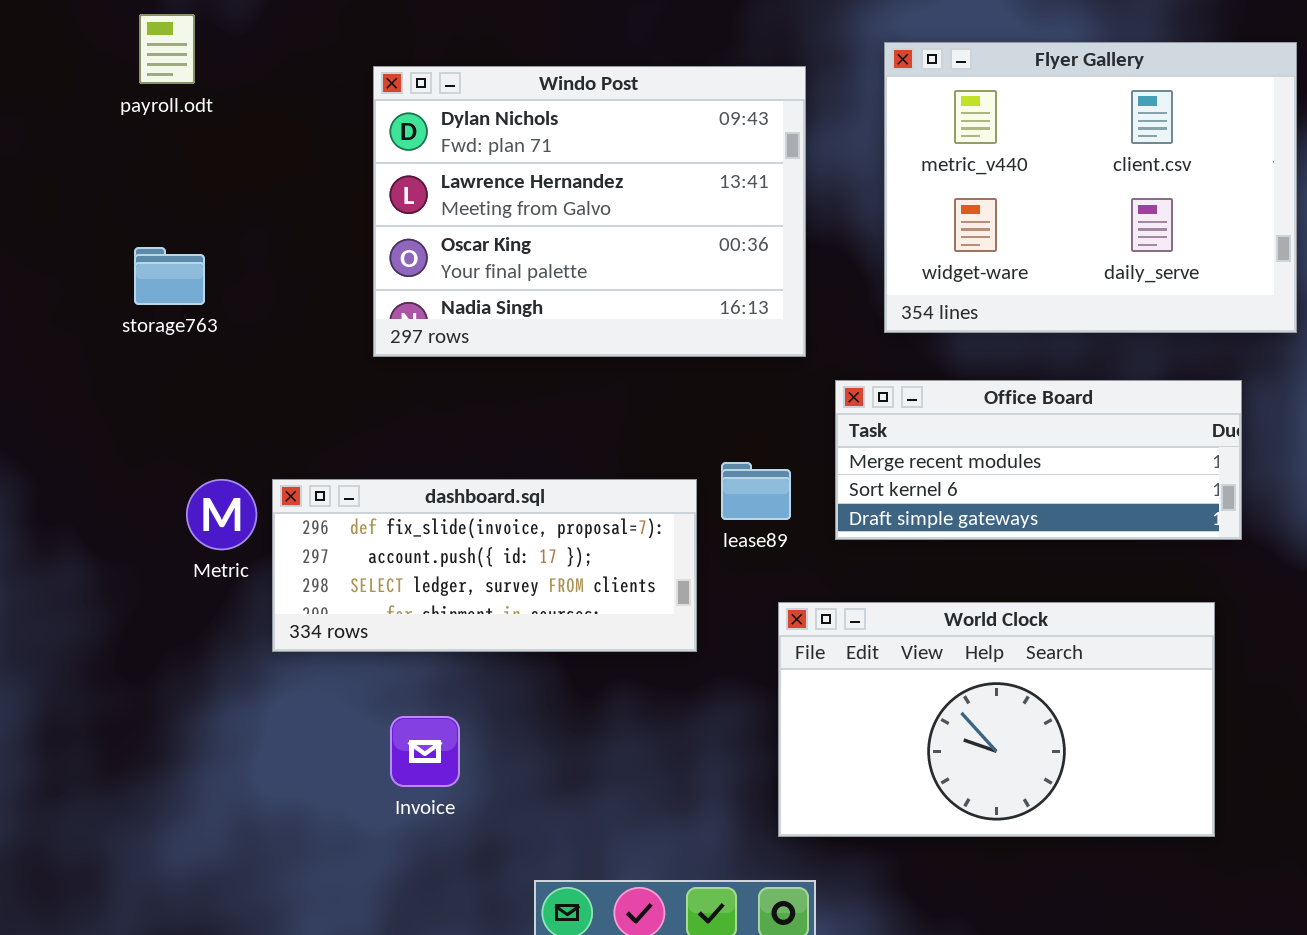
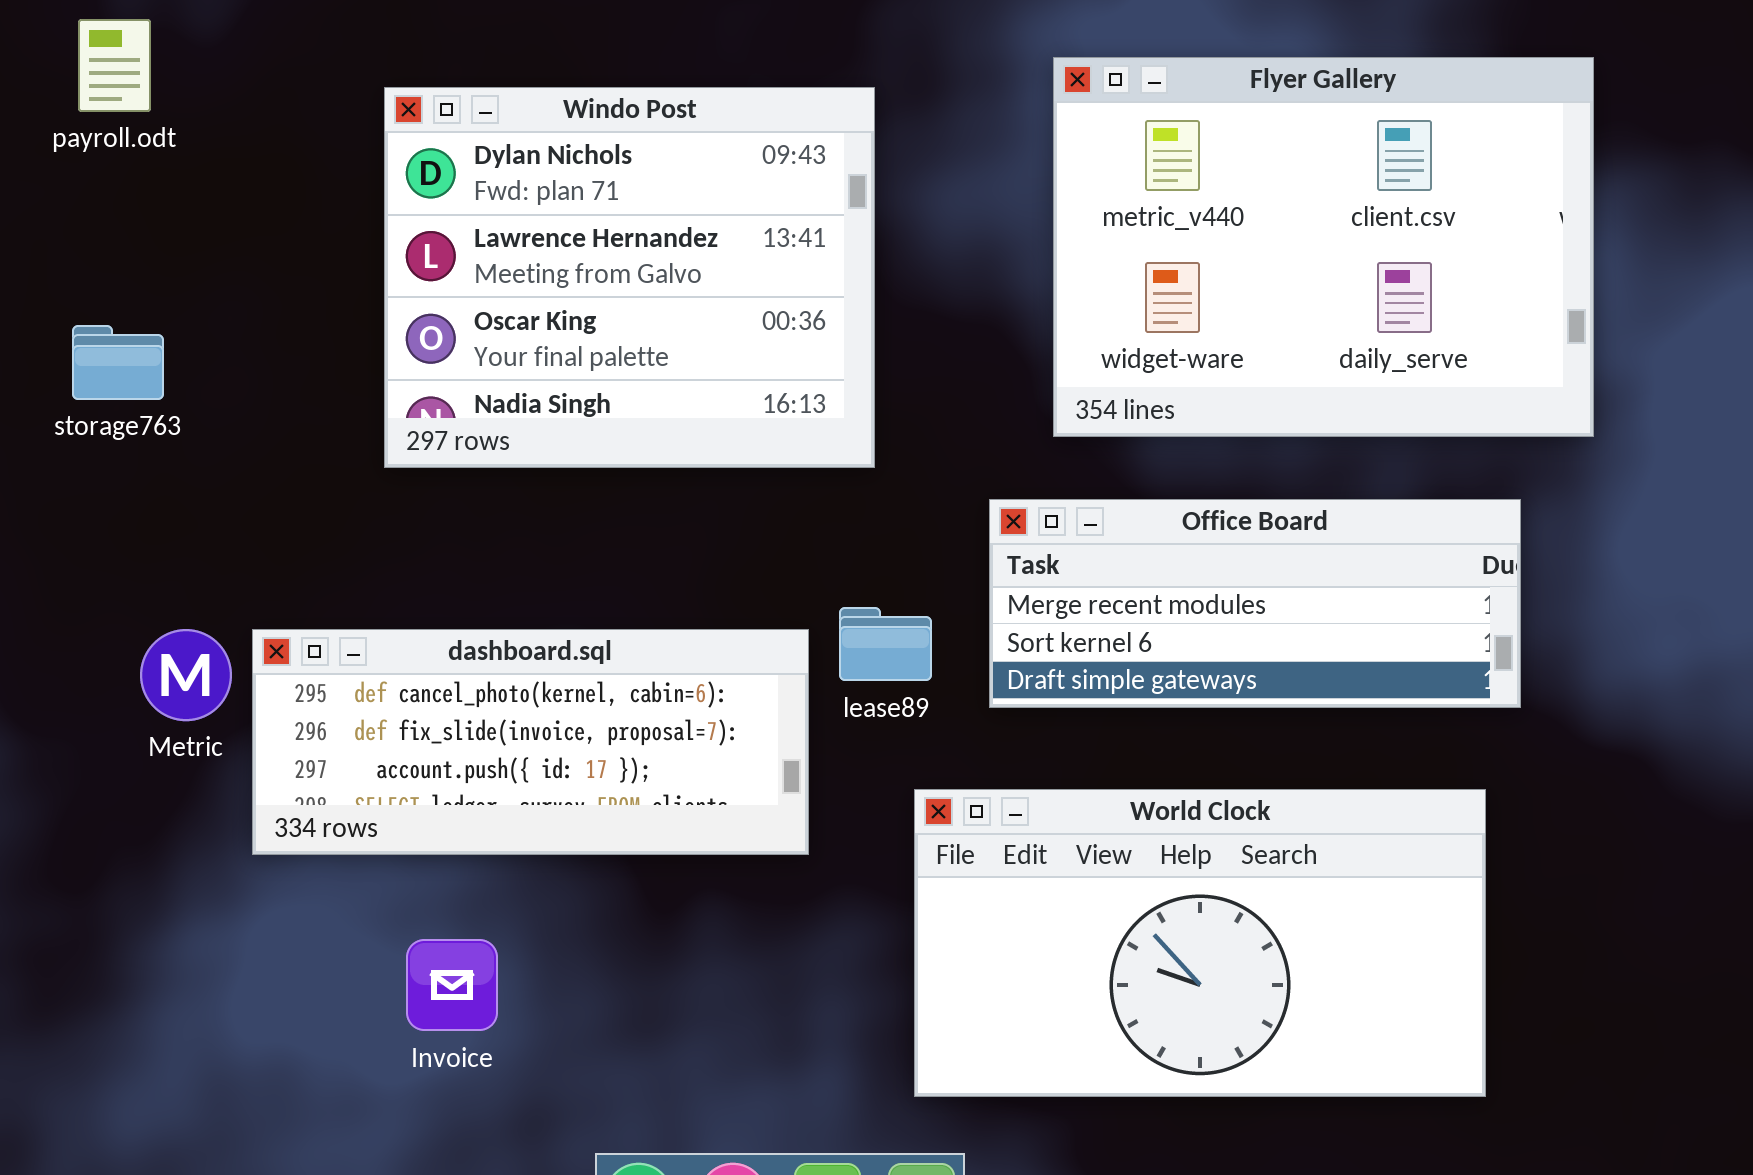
Windo Post: [373,66,806,357] -> [384,87,875,468], resized
dashboard.sql: [272,479,697,652] -> [252,629,809,855], scrolled up 1 row

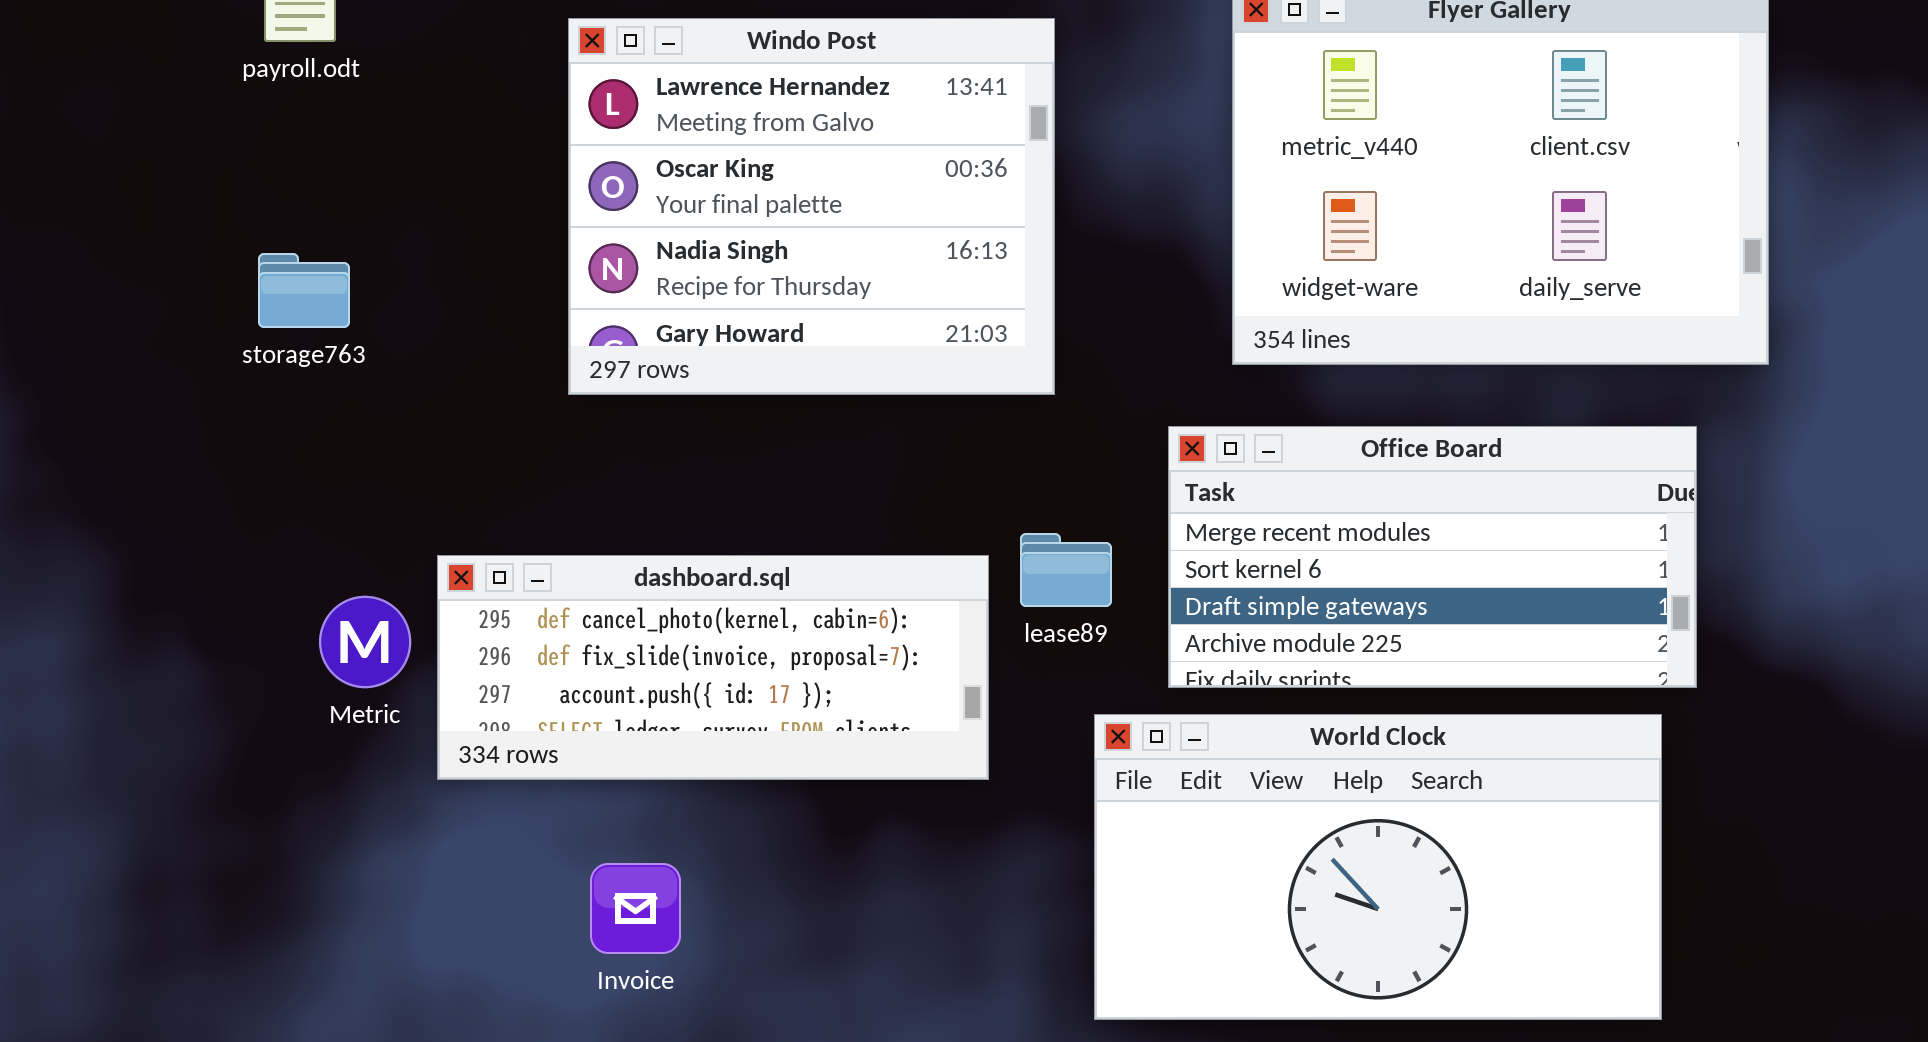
Windo Post: [384,87,875,468] -> [568,18,1055,395], scrolled down 1 row
Office Board: [989,499,1521,708] -> [1168,426,1697,688], resized
Metric: [140,629,232,721] -> [319,596,411,688], moved

